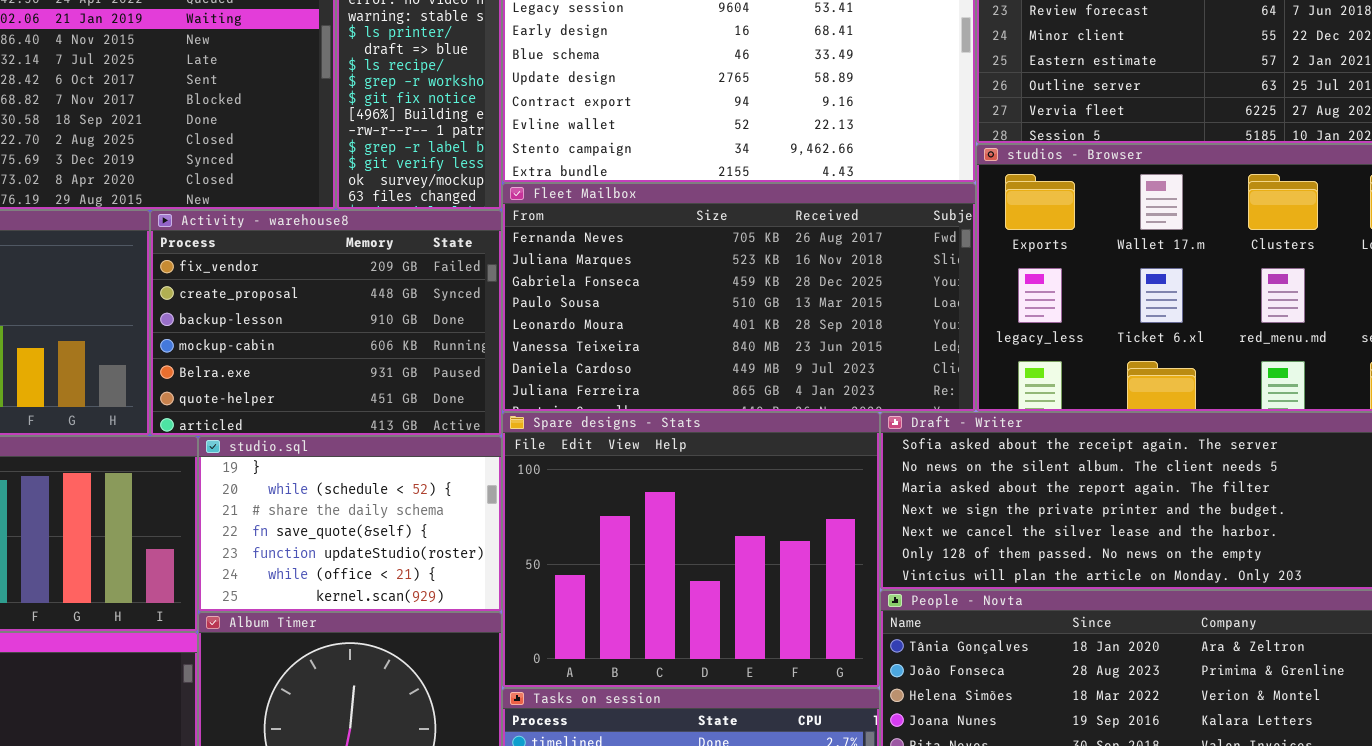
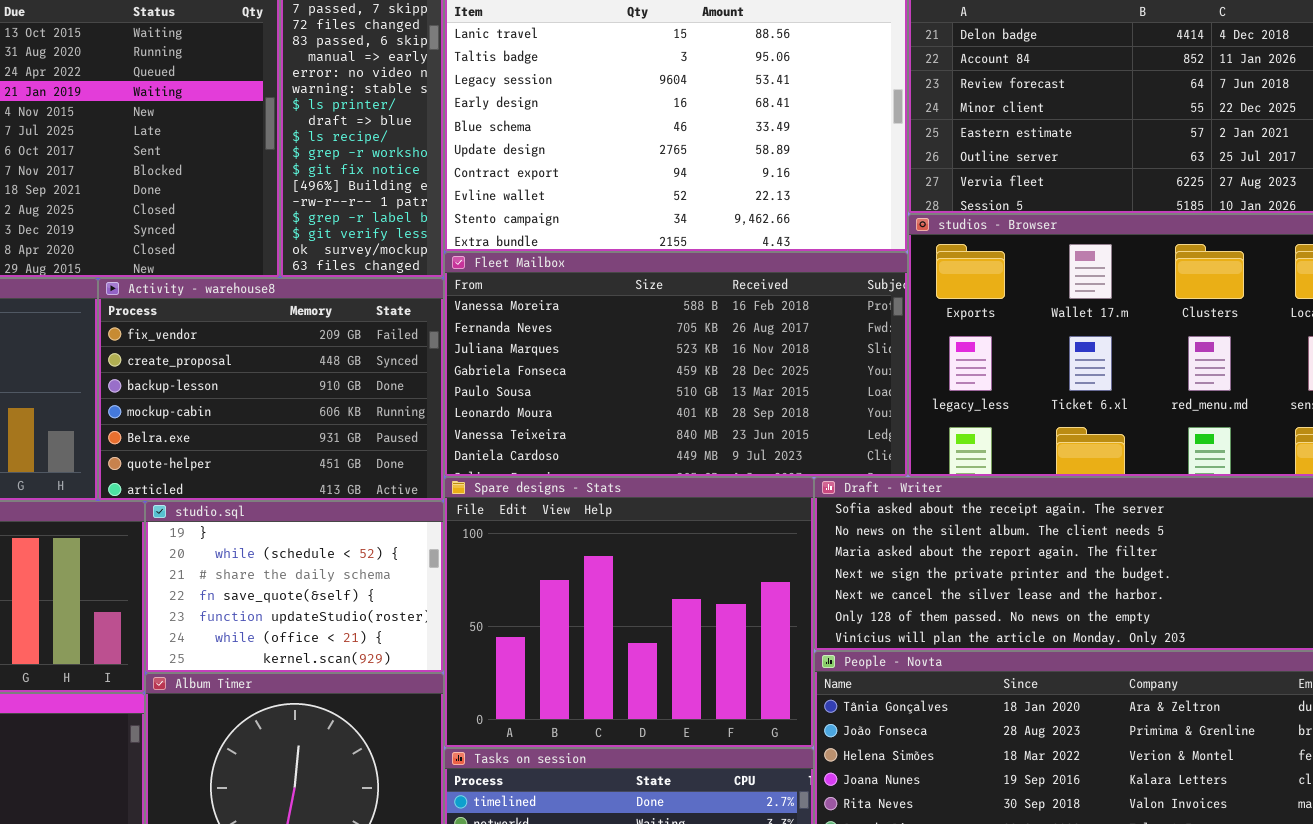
Fleet Mailbox: [502,183,976,412] -> [444,252,908,477], scrolled up 1 row

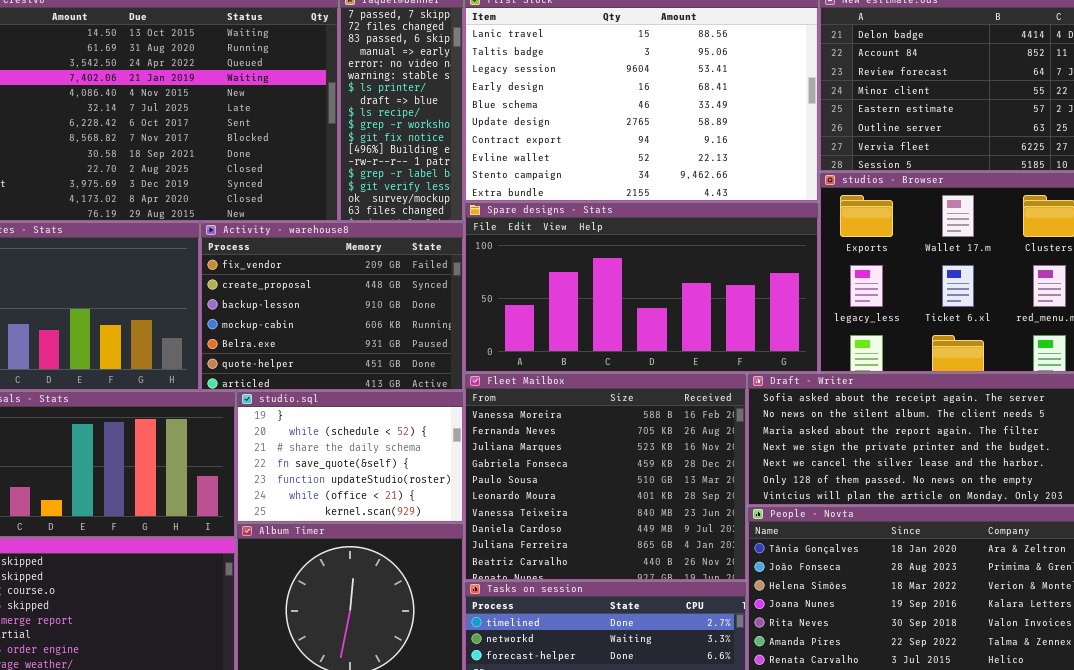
Fleet Mailbox: [444,252,908,477] -> [464,373,747,581], moved, resized
Spare designs - Stats: [444,477,814,748] -> [464,202,819,373], moved, resized

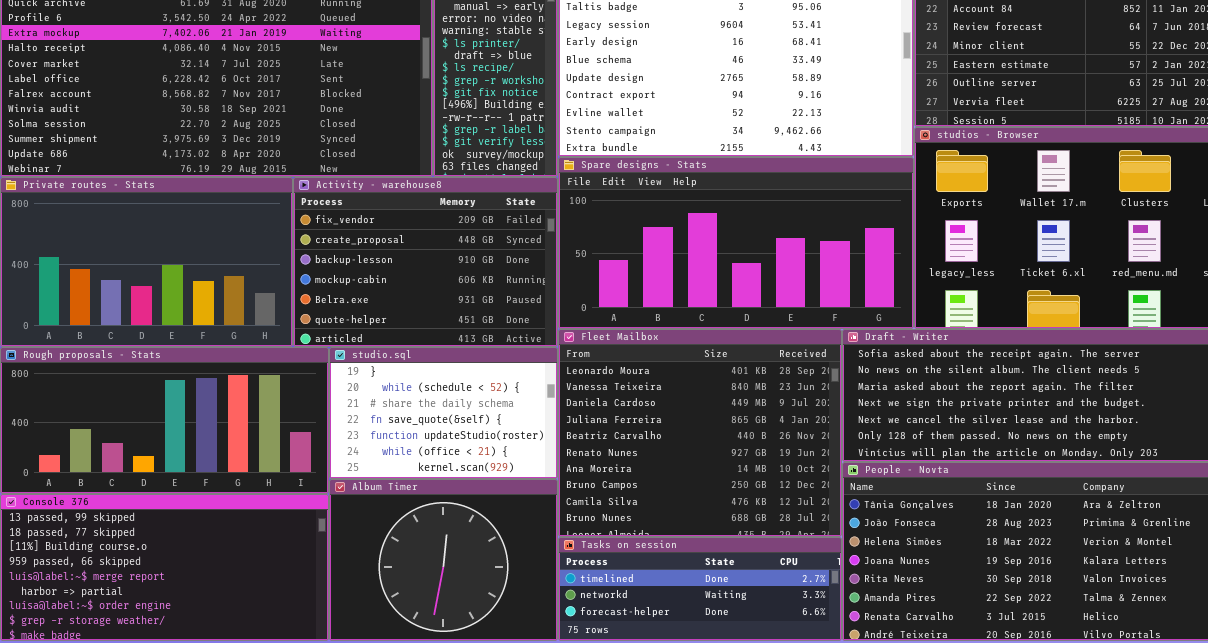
Fleet Mailbox: [464,373,747,581] -> [558,329,842,537], scrolled down 5 rows

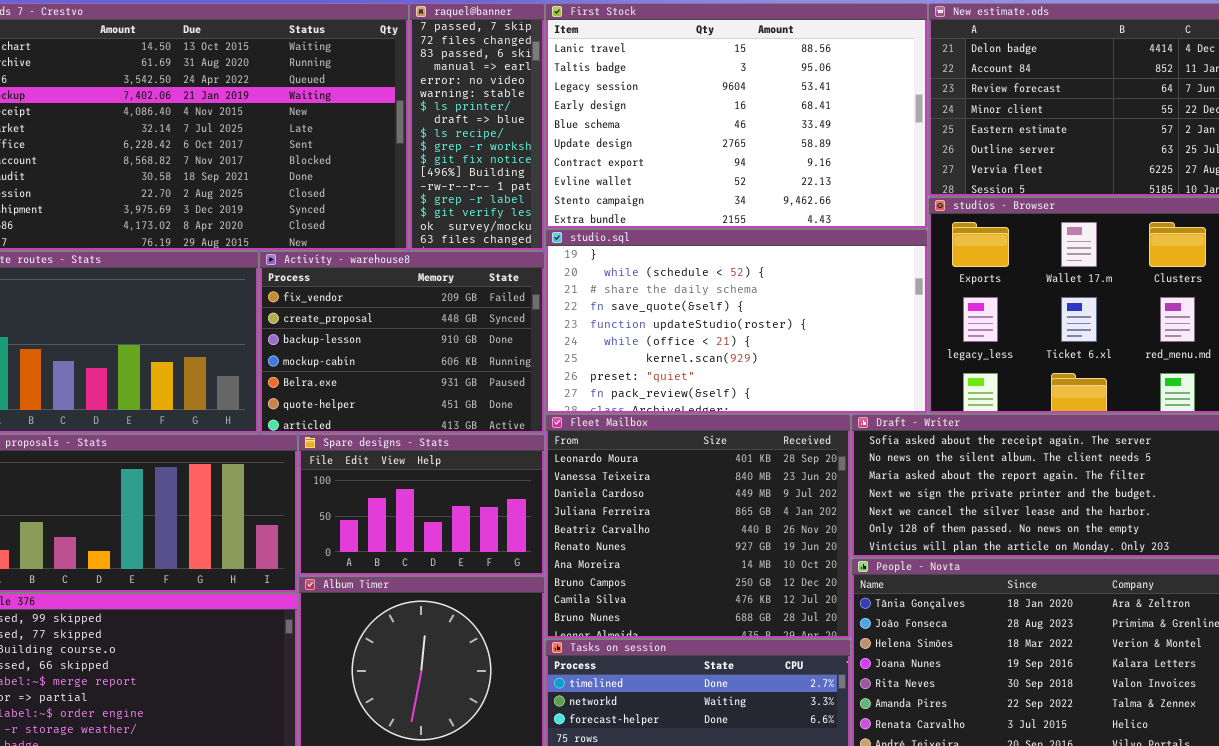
Spare designs - Stats: [558,157,914,329] -> [298,434,545,576], moved, resized
studio.sql: [329,347,558,479] -> [545,229,928,414], moved, resized

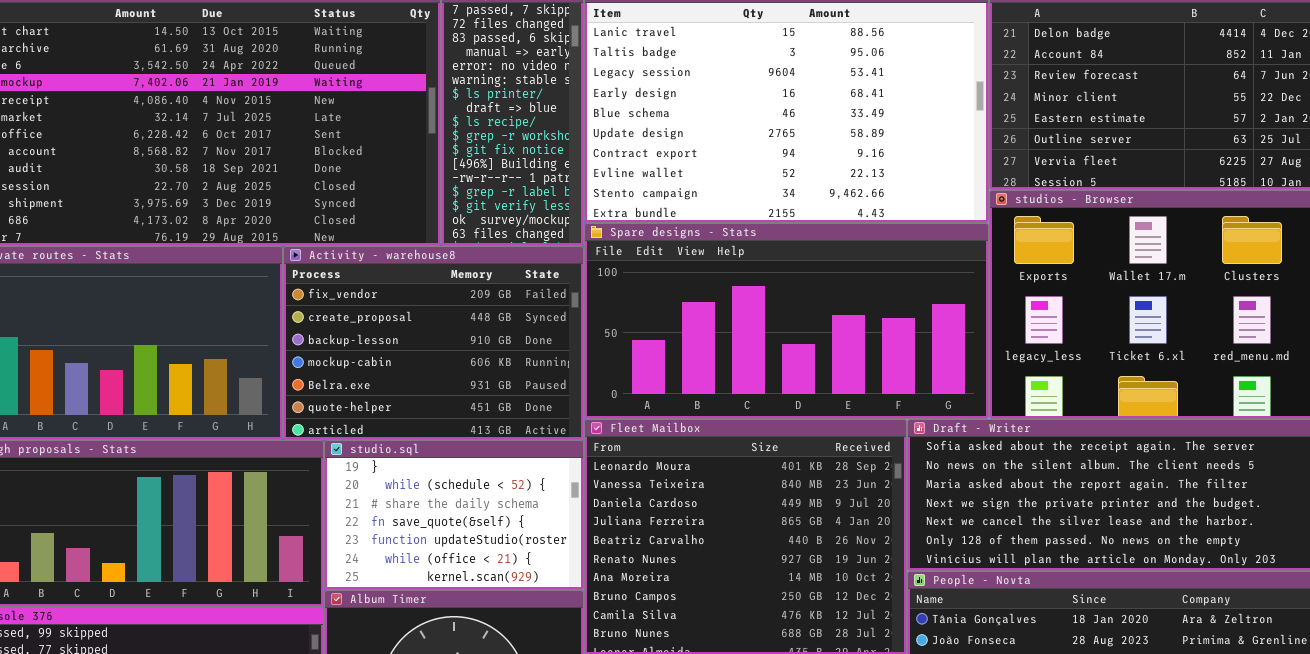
studio.sql: [545,229,928,414] -> [324,440,584,590], moved, resized
Spare designs - Stats: [298,434,545,576] -> [584,223,989,419], moved, resized

